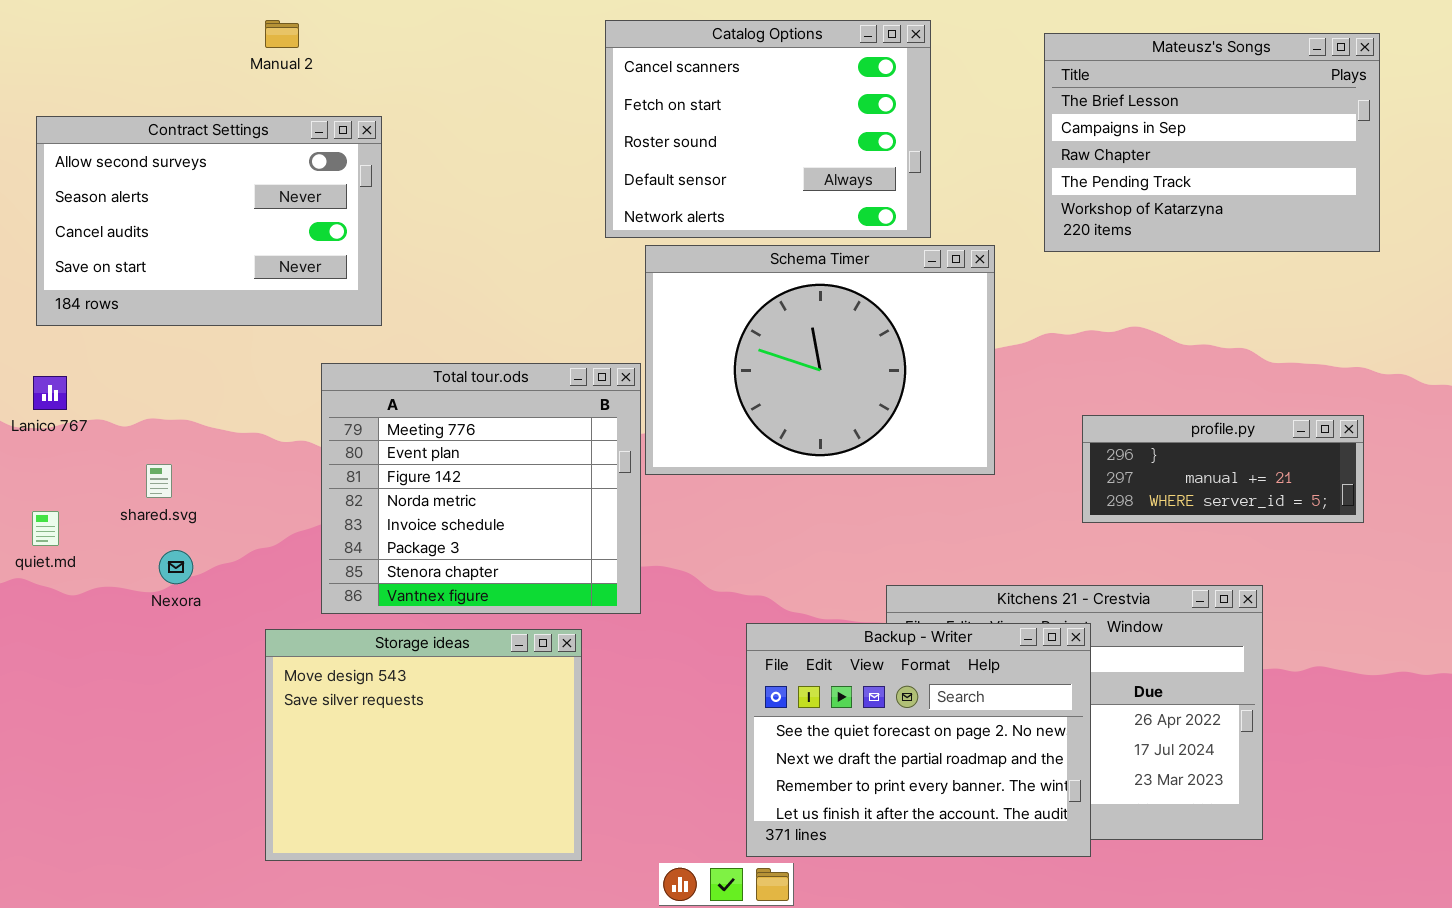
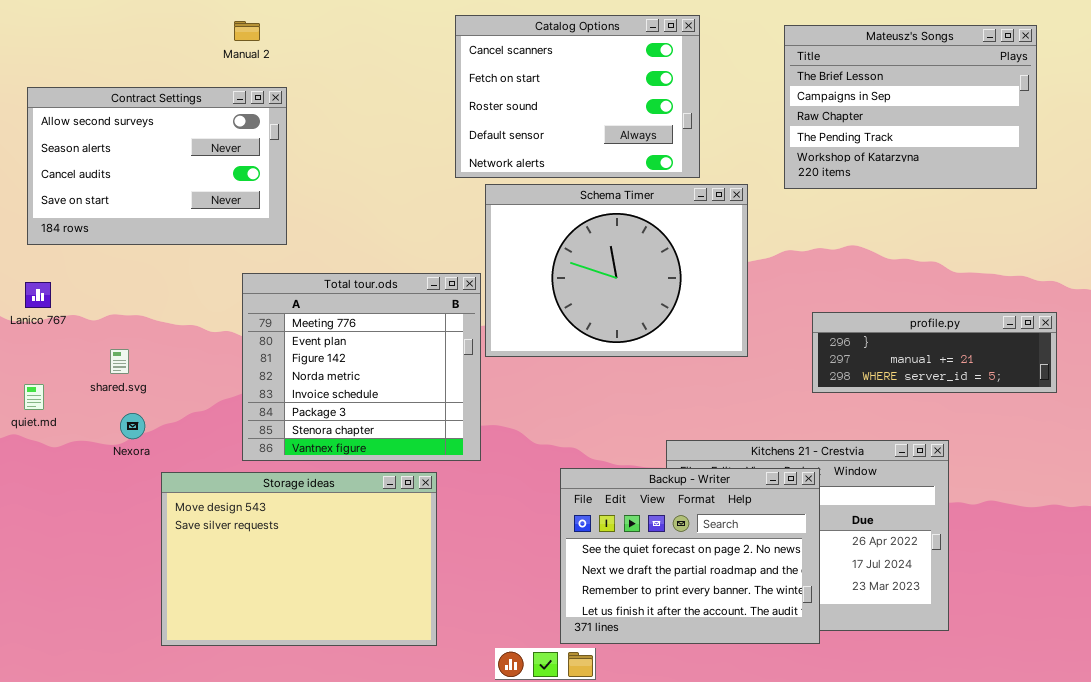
Manual 2: [265,20,299,48] -> [234,21,260,41], moved
profile.py: [1082,415,1364,523] -> [812,312,1057,393], resized
Storage ideas: [265,629,582,861] -> [161,472,437,646], resized

